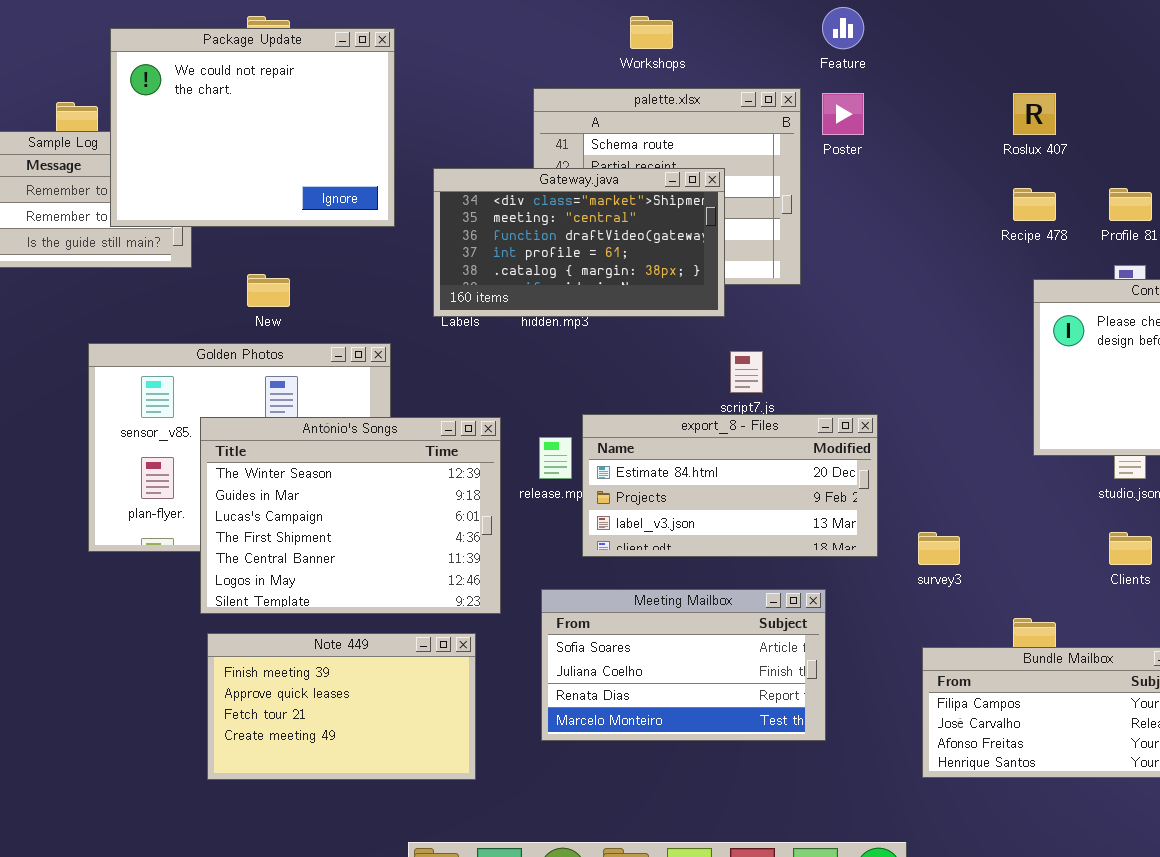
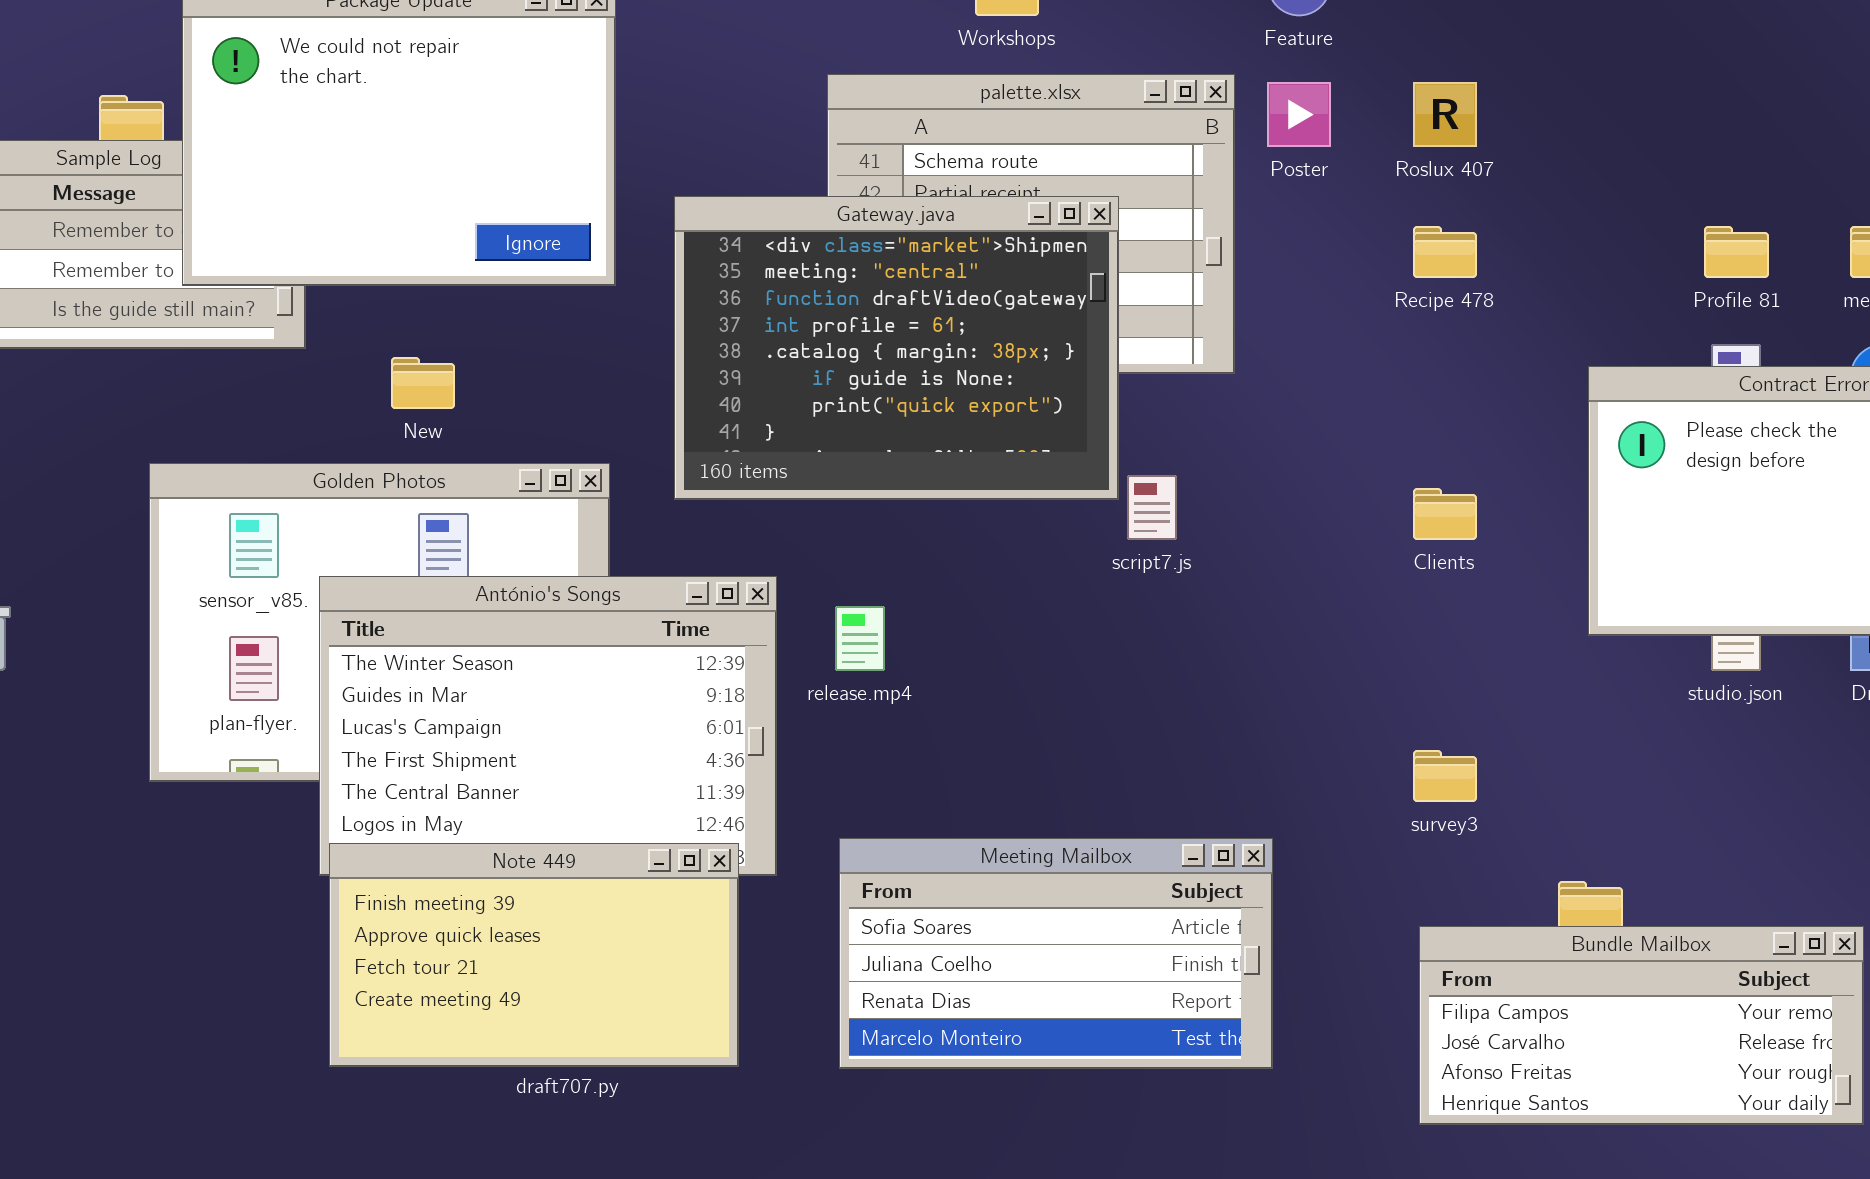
Roslux 407: [1013,93,1056,135] -> [1413,82,1477,147], moved
Gateway.java: [433,168,725,317] -> [674,196,1119,500], resized
Recipe 478: [1013,188,1056,221] -> [1413,226,1477,278], moved
export_8 - Files: [582,414,878,557] -> none, closed
Clients: [1109,532,1152,565] -> [1413,488,1477,540], moved
Note 449: [207,633,476,780] -> [329,843,739,1067], moved

